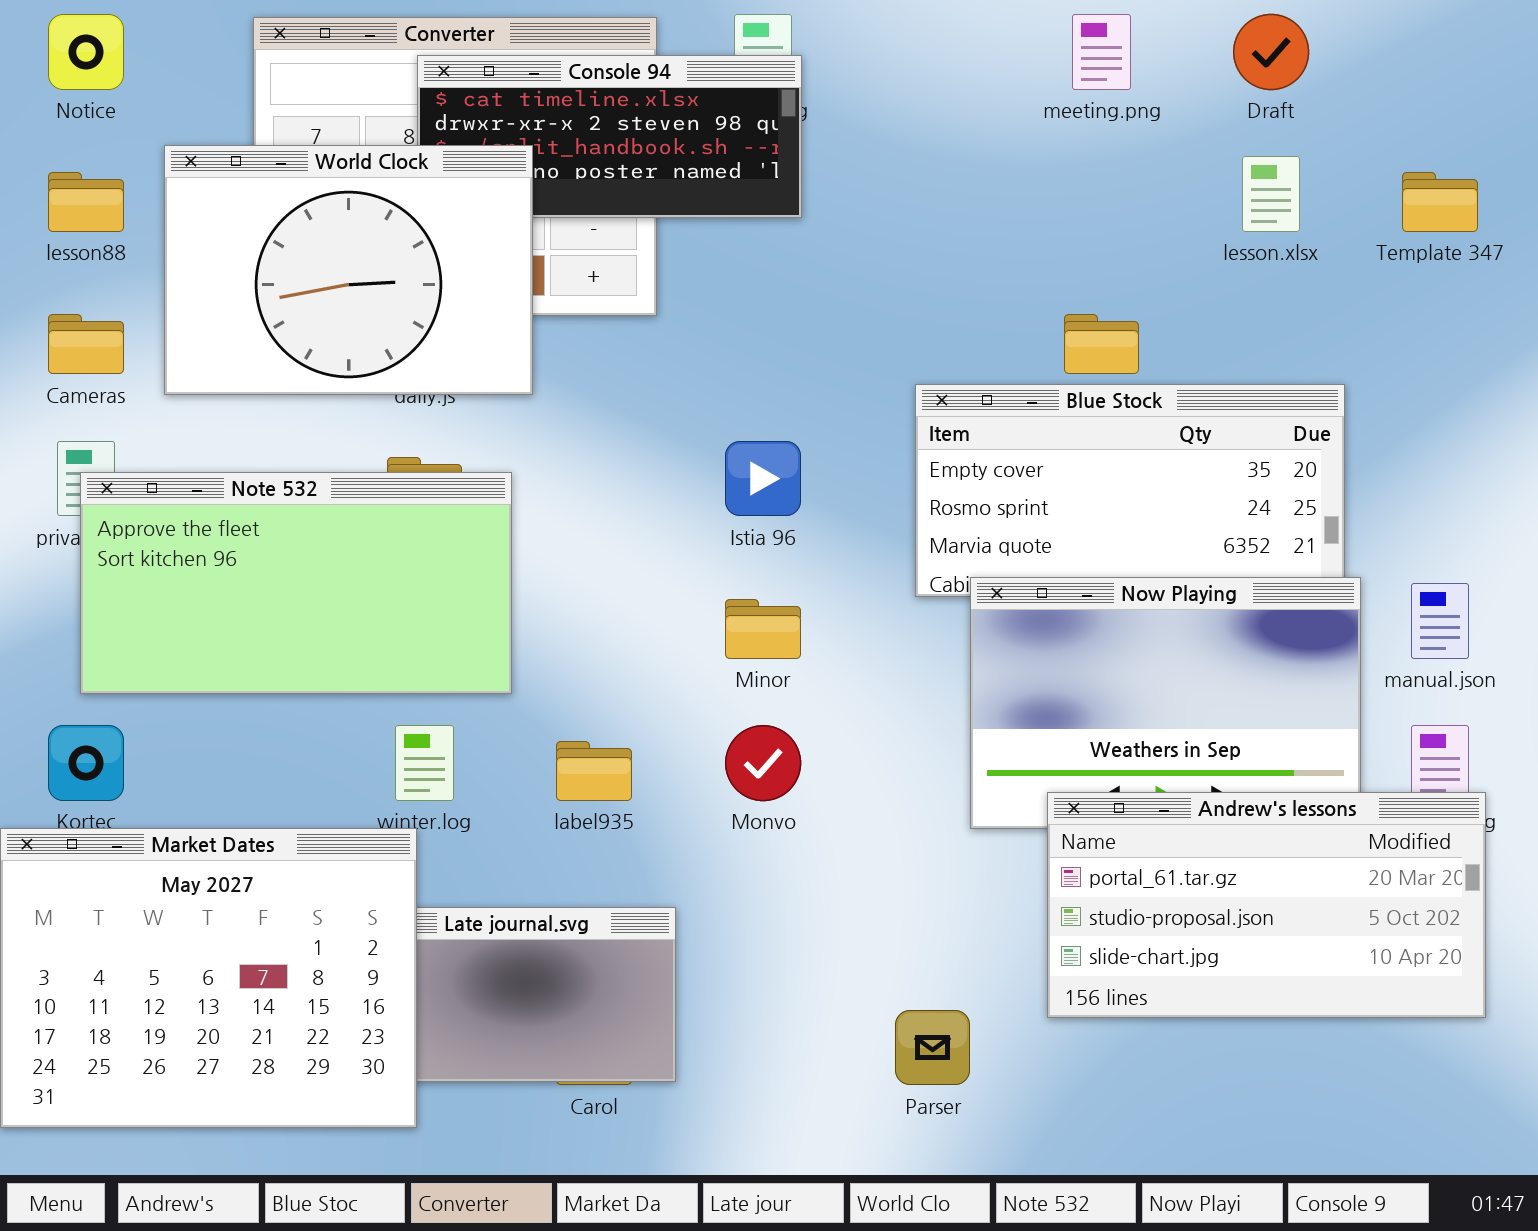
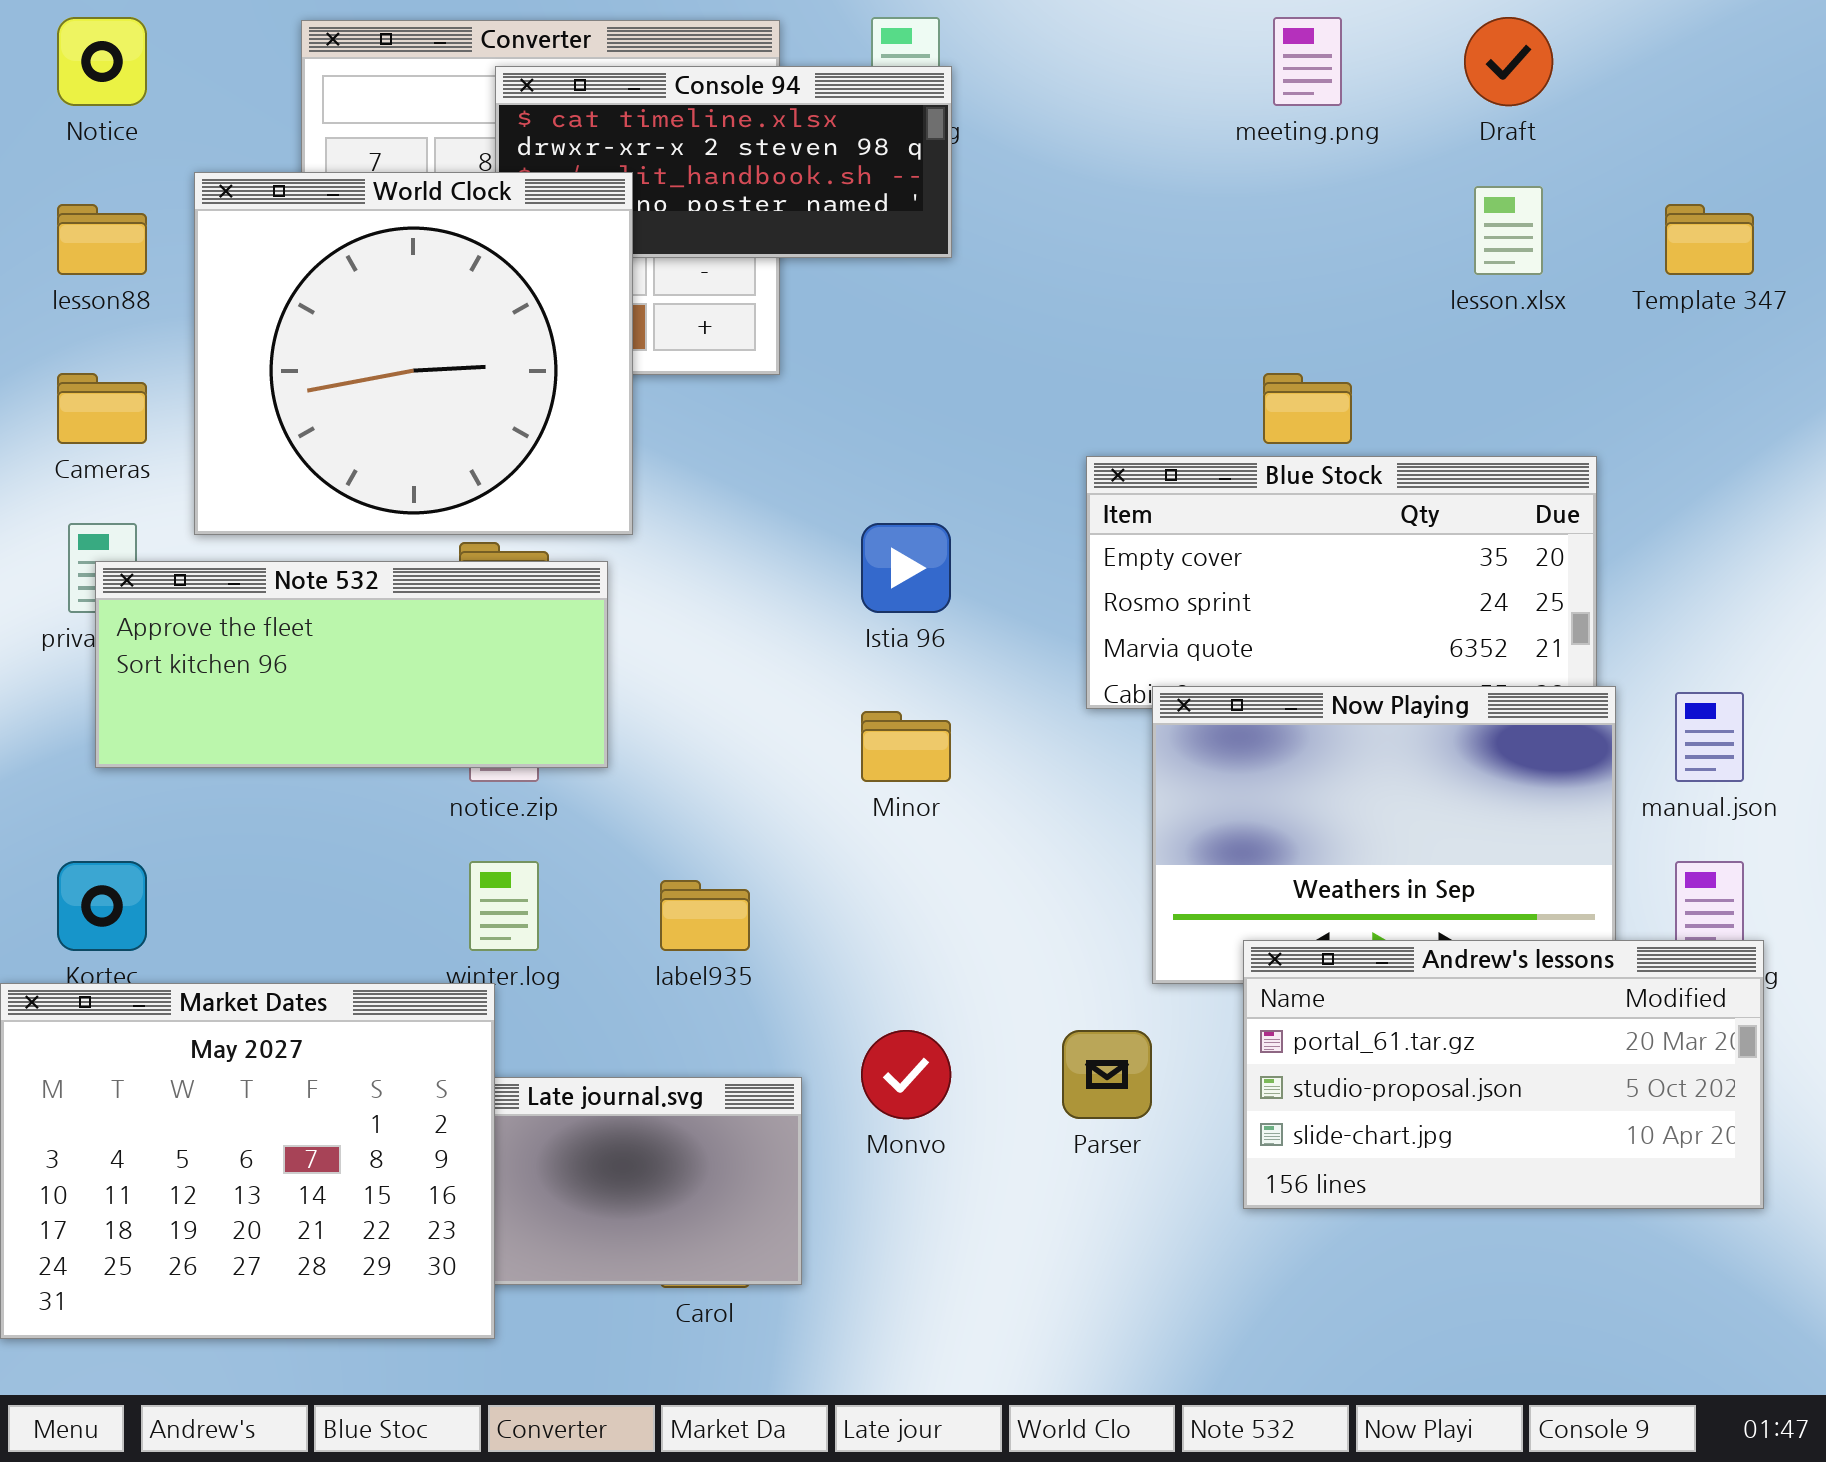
World Clock: [164,145,533,395] -> [194,172,633,535], resized
Note 532: [80,472,512,694] -> [95,561,608,768], resized
Monvo: [725,725,801,801] -> [861,1030,951,1119], moved
Parser: [895,1010,970,1085] -> [1062,1030,1152,1119], moved

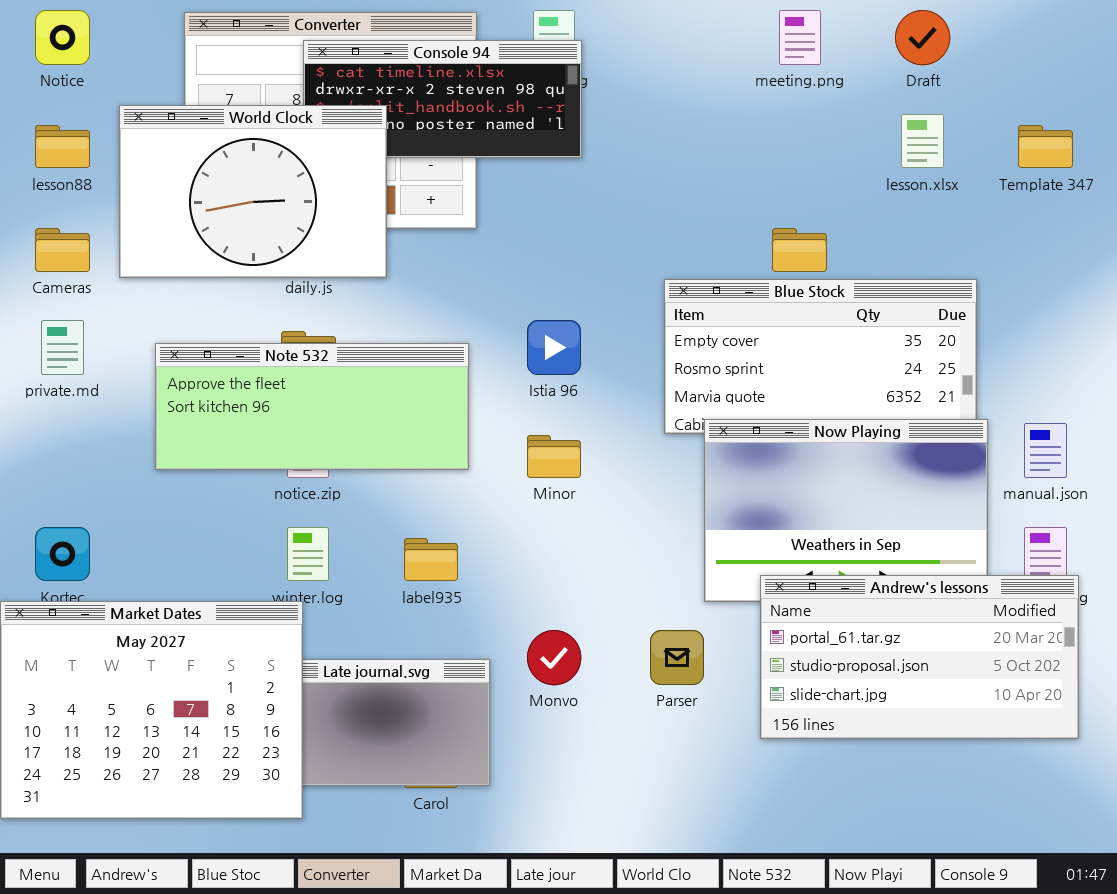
World Clock: [194,172,633,535] -> [119,105,387,278], resized
Note 532: [95,561,608,768] -> [155,343,469,470], moved

